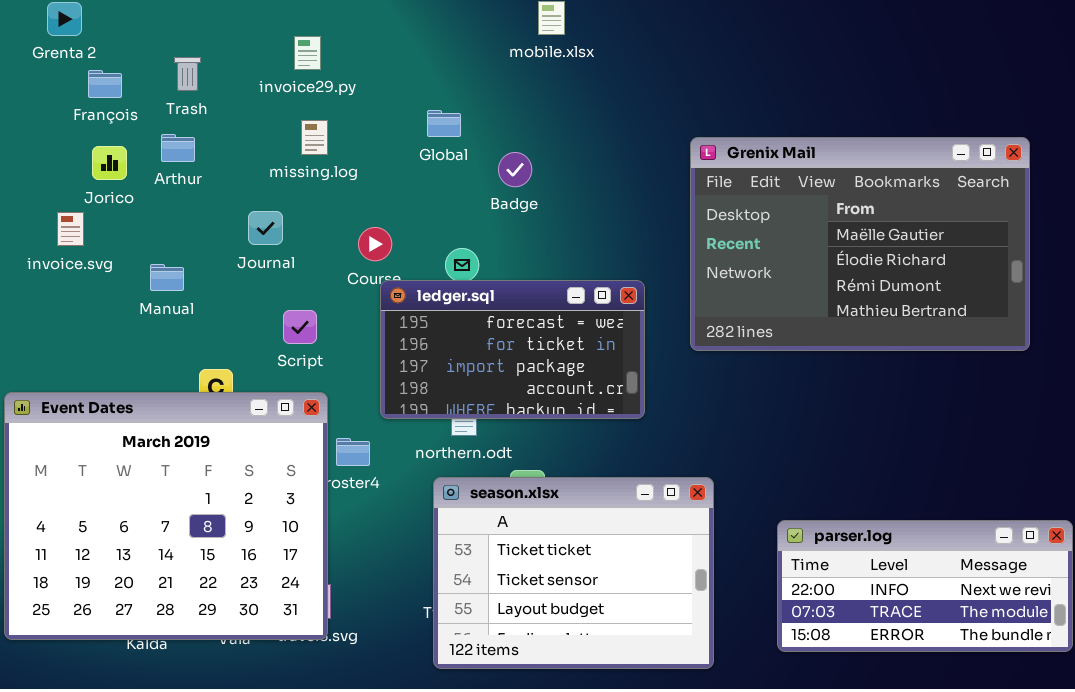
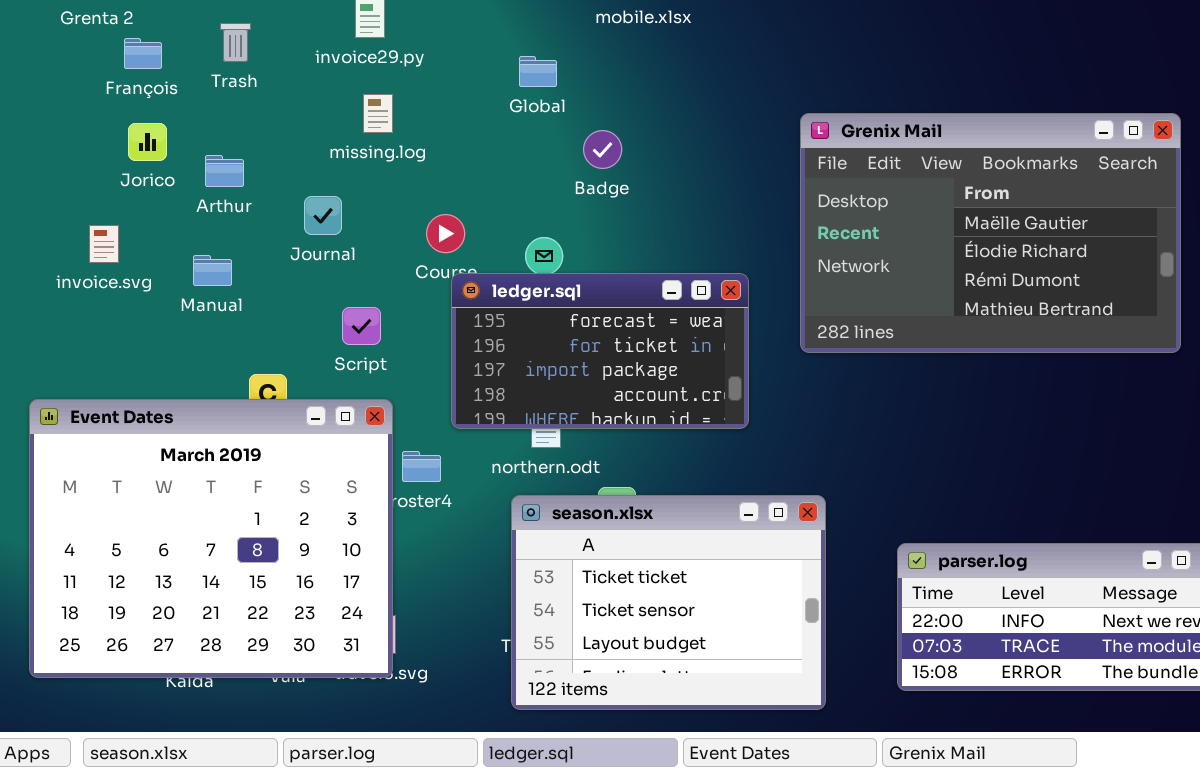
Global: [427,110,461,137] -> [519,56,557,87], moved
Arthur: [161,134,195,162] -> [205,155,244,187], moved
invoice.svg: [57,212,84,246] -> [89,225,119,263], moved

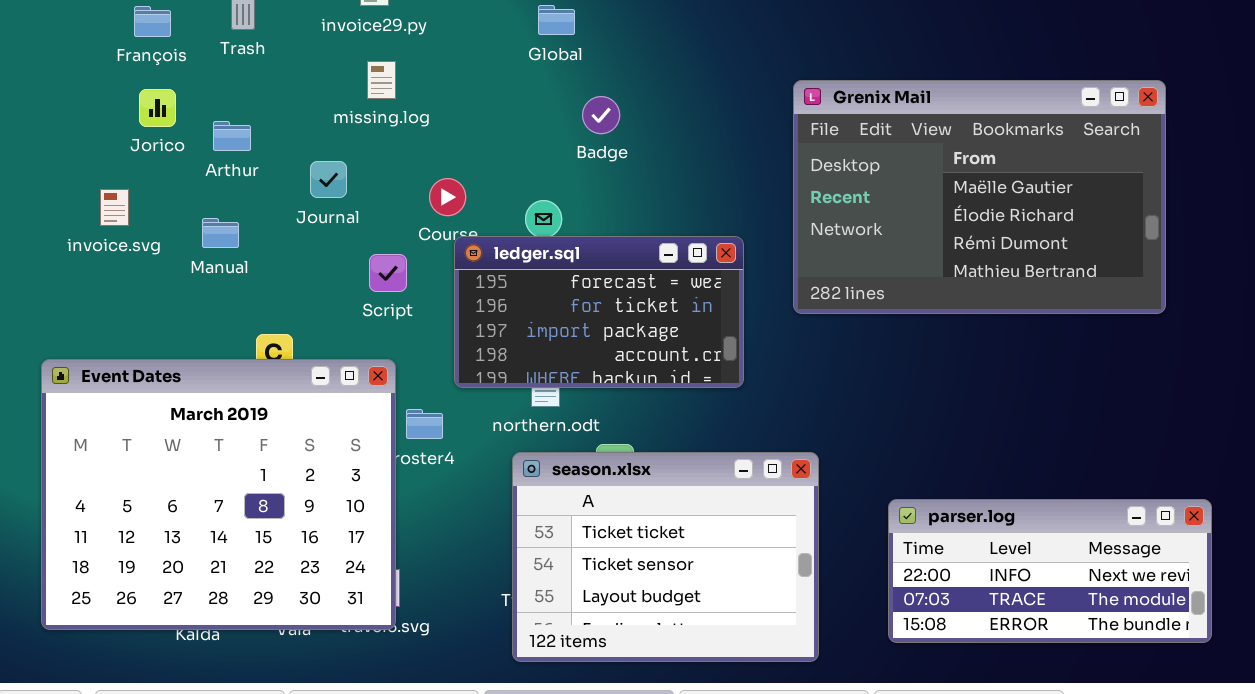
Global: [519,56,557,87] -> [538,5,575,35], moved
Script: [342,307,381,345] -> [369,254,407,292], moved

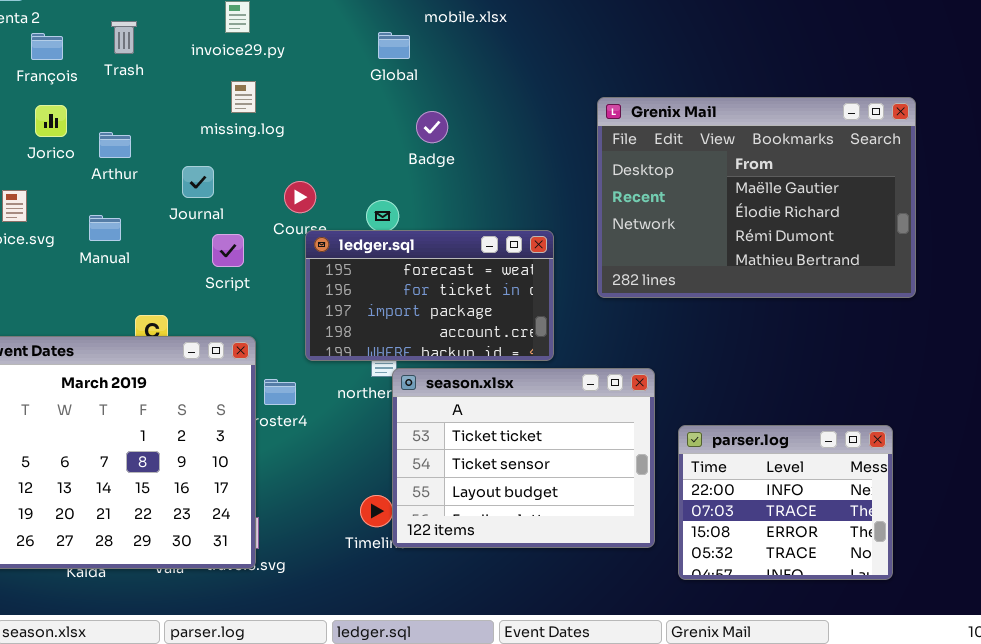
Script: [369,254,407,292] -> [212,234,244,267], moved
season.xlsx: [512,452,819,662] -> [392,368,655,548], moved
parser.log: [888,499,1212,643] -> [678,425,893,580], resized

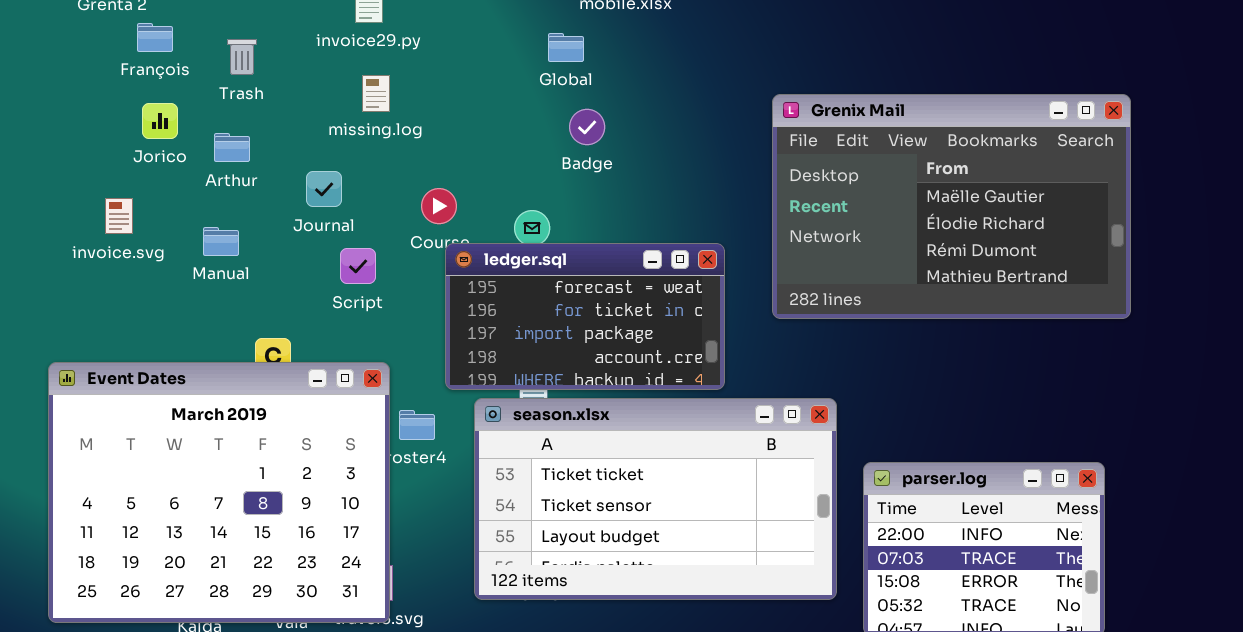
Trash: [111,21,137,54] -> [227,39,257,75], moved
Global: [378,32,410,59] -> [548,33,584,62], moved
season.xlsx: [392,368,655,548] -> [474,398,837,600], resized

